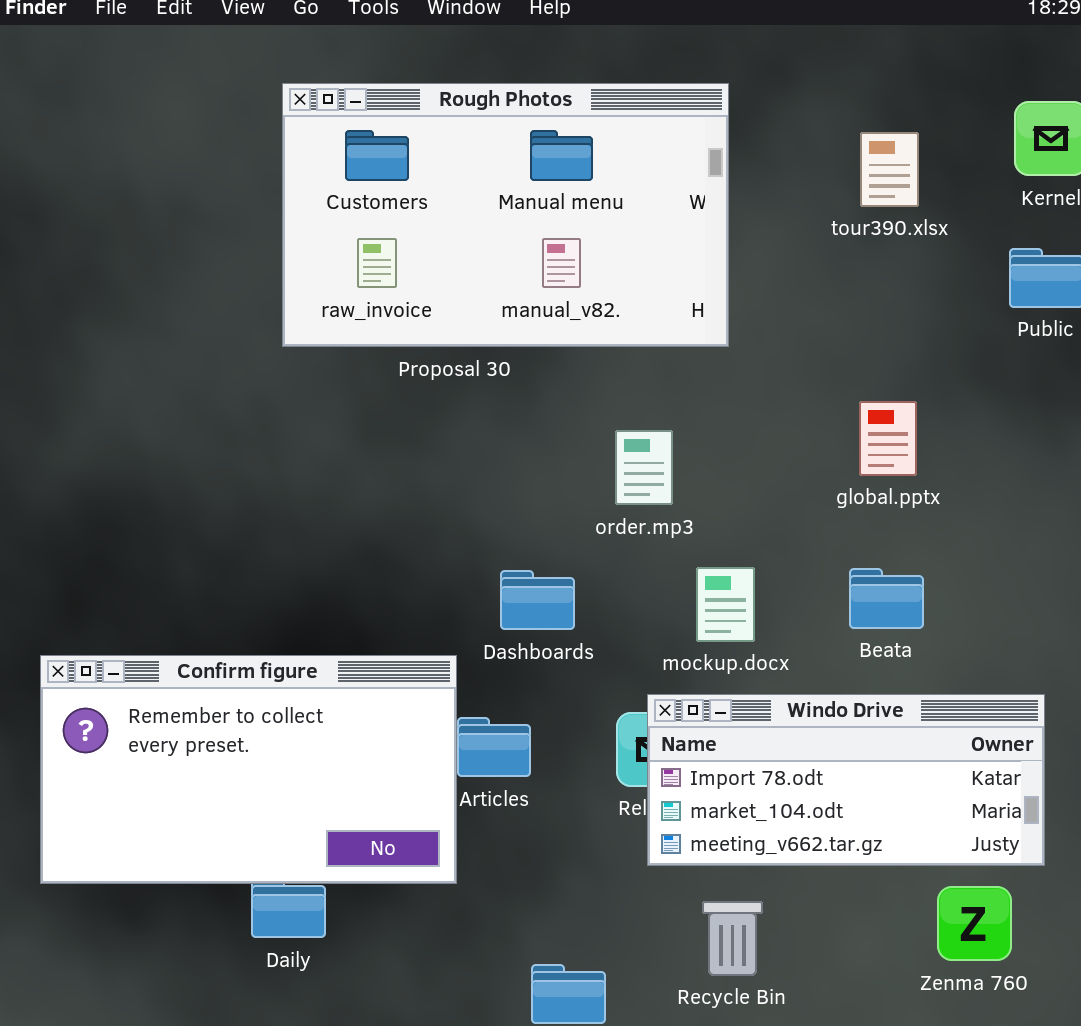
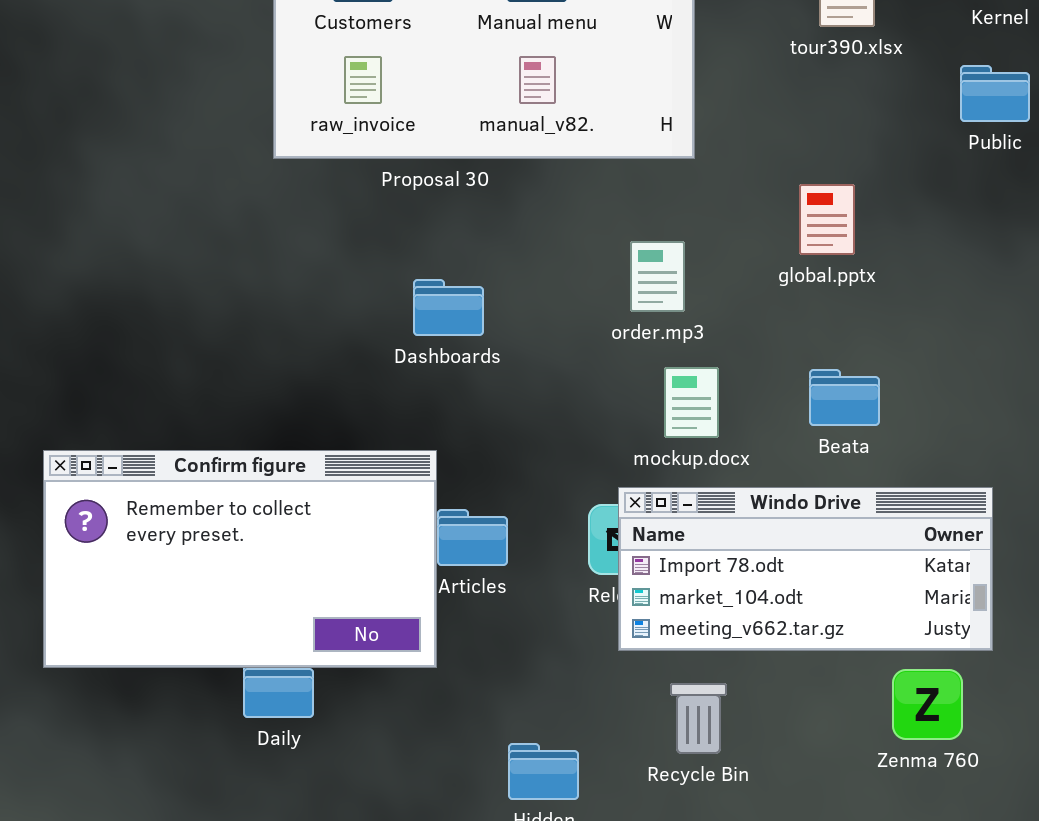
global.pptx: [859,401,917,476] -> [799,184,855,255], moved
order.mp3: [615,430,673,505] -> [630,241,685,312], moved
Dashboards: [500,570,575,630] -> [413,279,484,336], moved

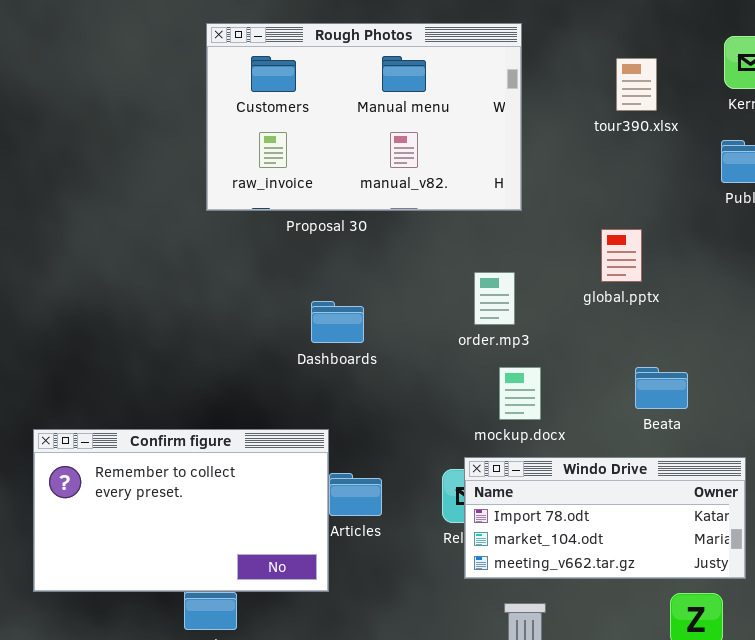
Beata: [809,369,880,426] -> [635,367,688,409], moved

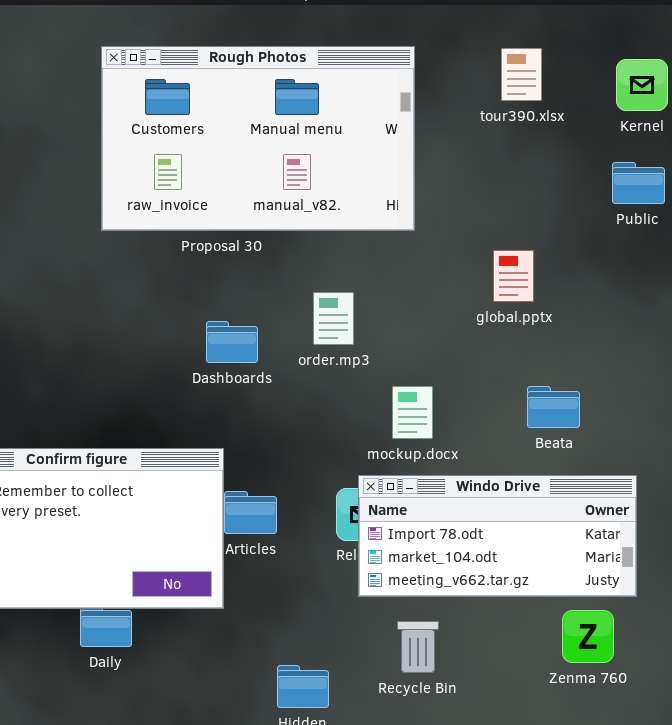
tour390.xlsx: [616,58,657,111] -> [501,48,542,101], moved
order.mp3: [474,272,515,325] -> [313,292,354,345], moved

